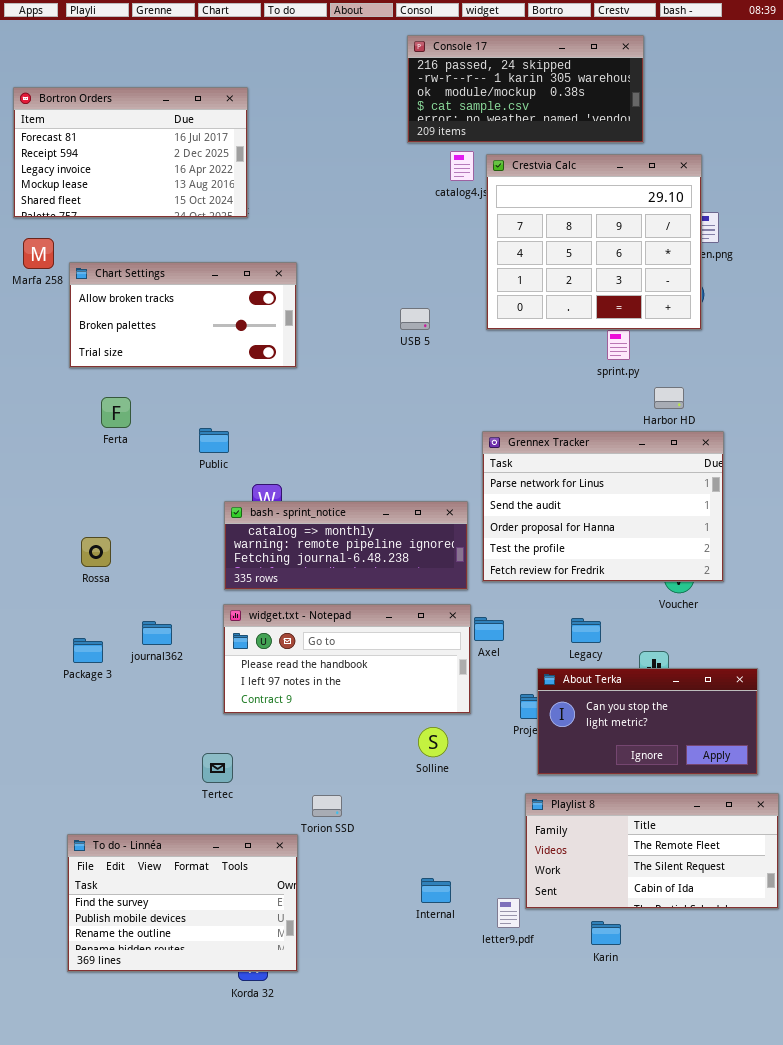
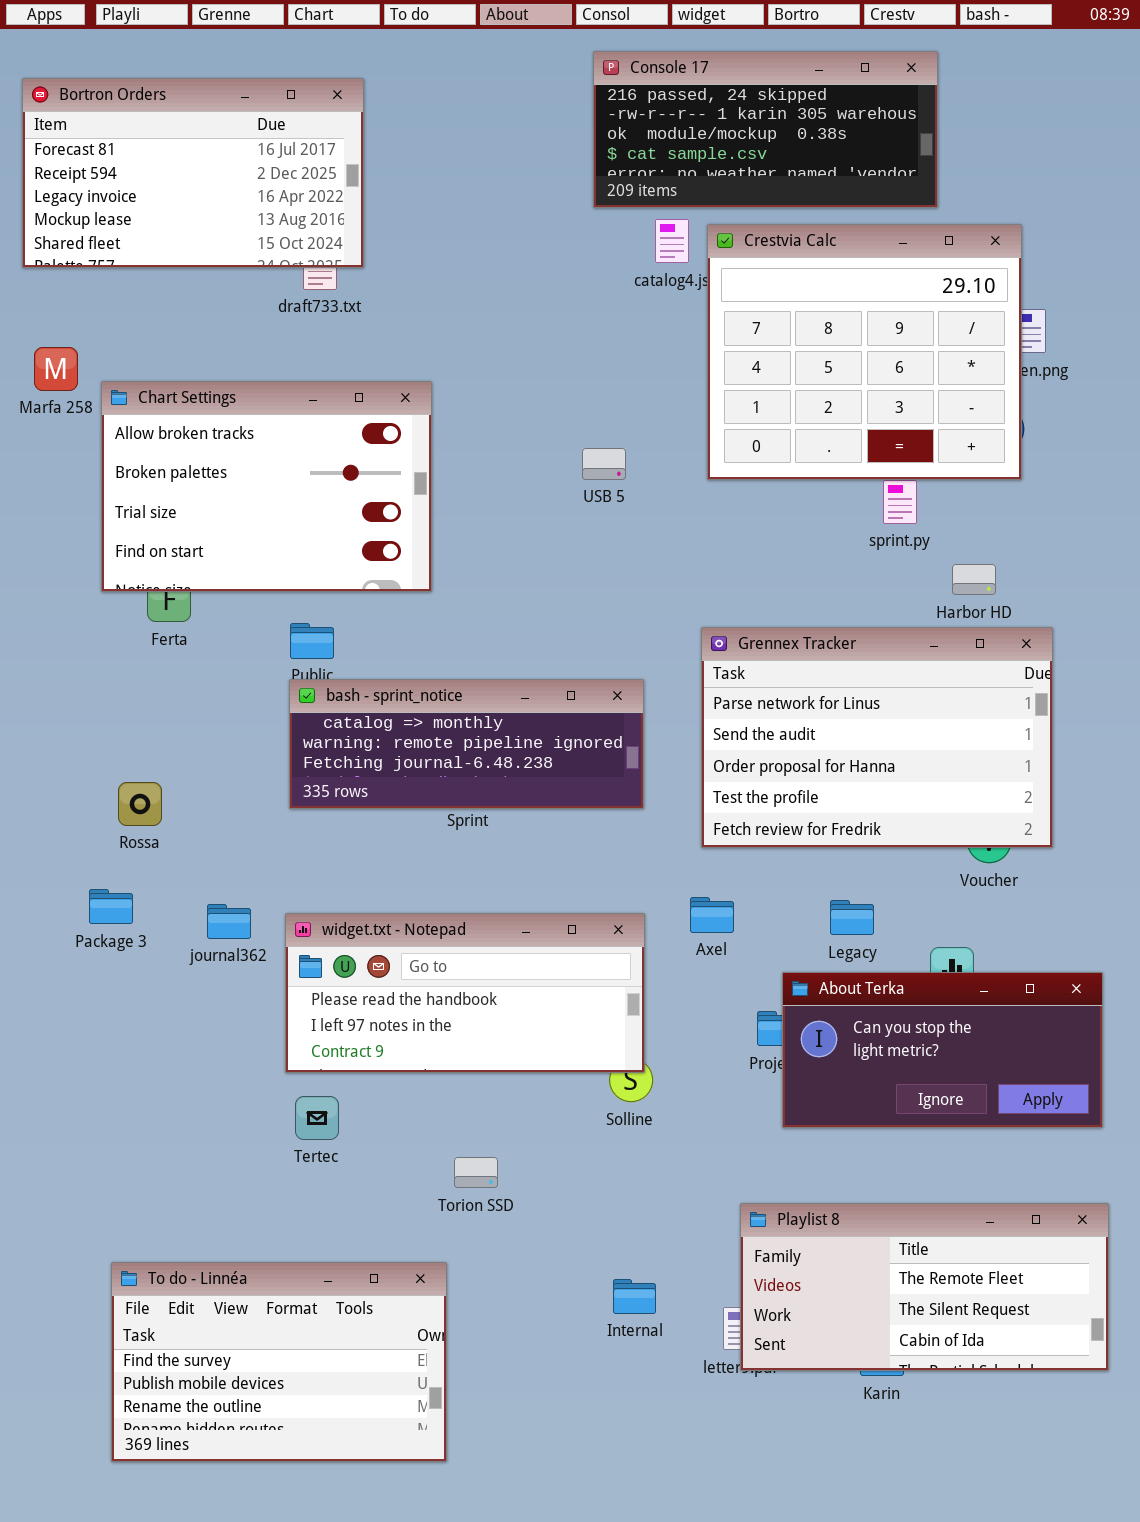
Bortron Orders: [13,87,248,218] -> [22,78,364,268], moved
Chart Settings: [69,262,297,368] -> [101,381,432,592], resized
bash - sprint_notice: [224,501,468,590] -> [289,679,644,809], moved
widget.txt - Notepad: [223,604,471,714] -> [285,913,645,1073], moved
Package 3: [73,638,103,663] -> [89,889,133,924], moved
Playlist 8: [525,793,779,909] -> [740,1203,1109,1371], moved
To do - Linnéa: [67,834,298,972] -> [111,1262,447,1462], moved

